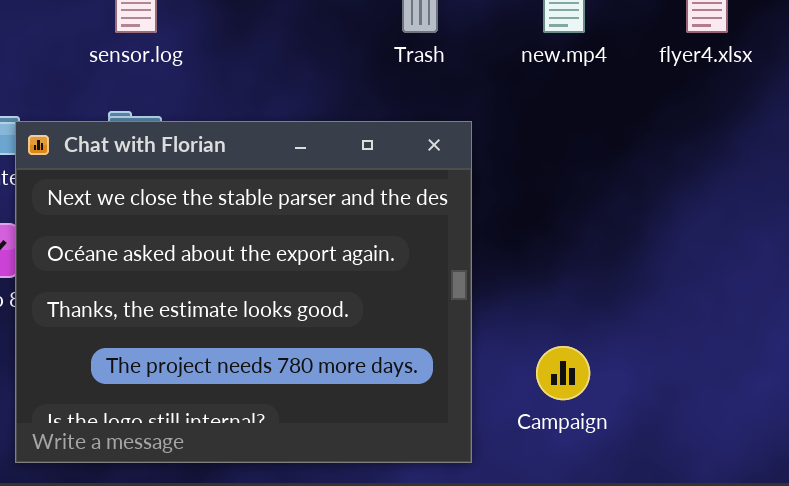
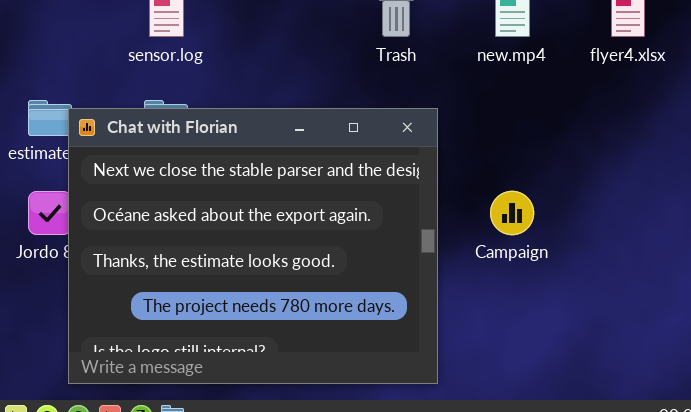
Campaign: [536,346,590,400] -> [490,191,534,235], moved

